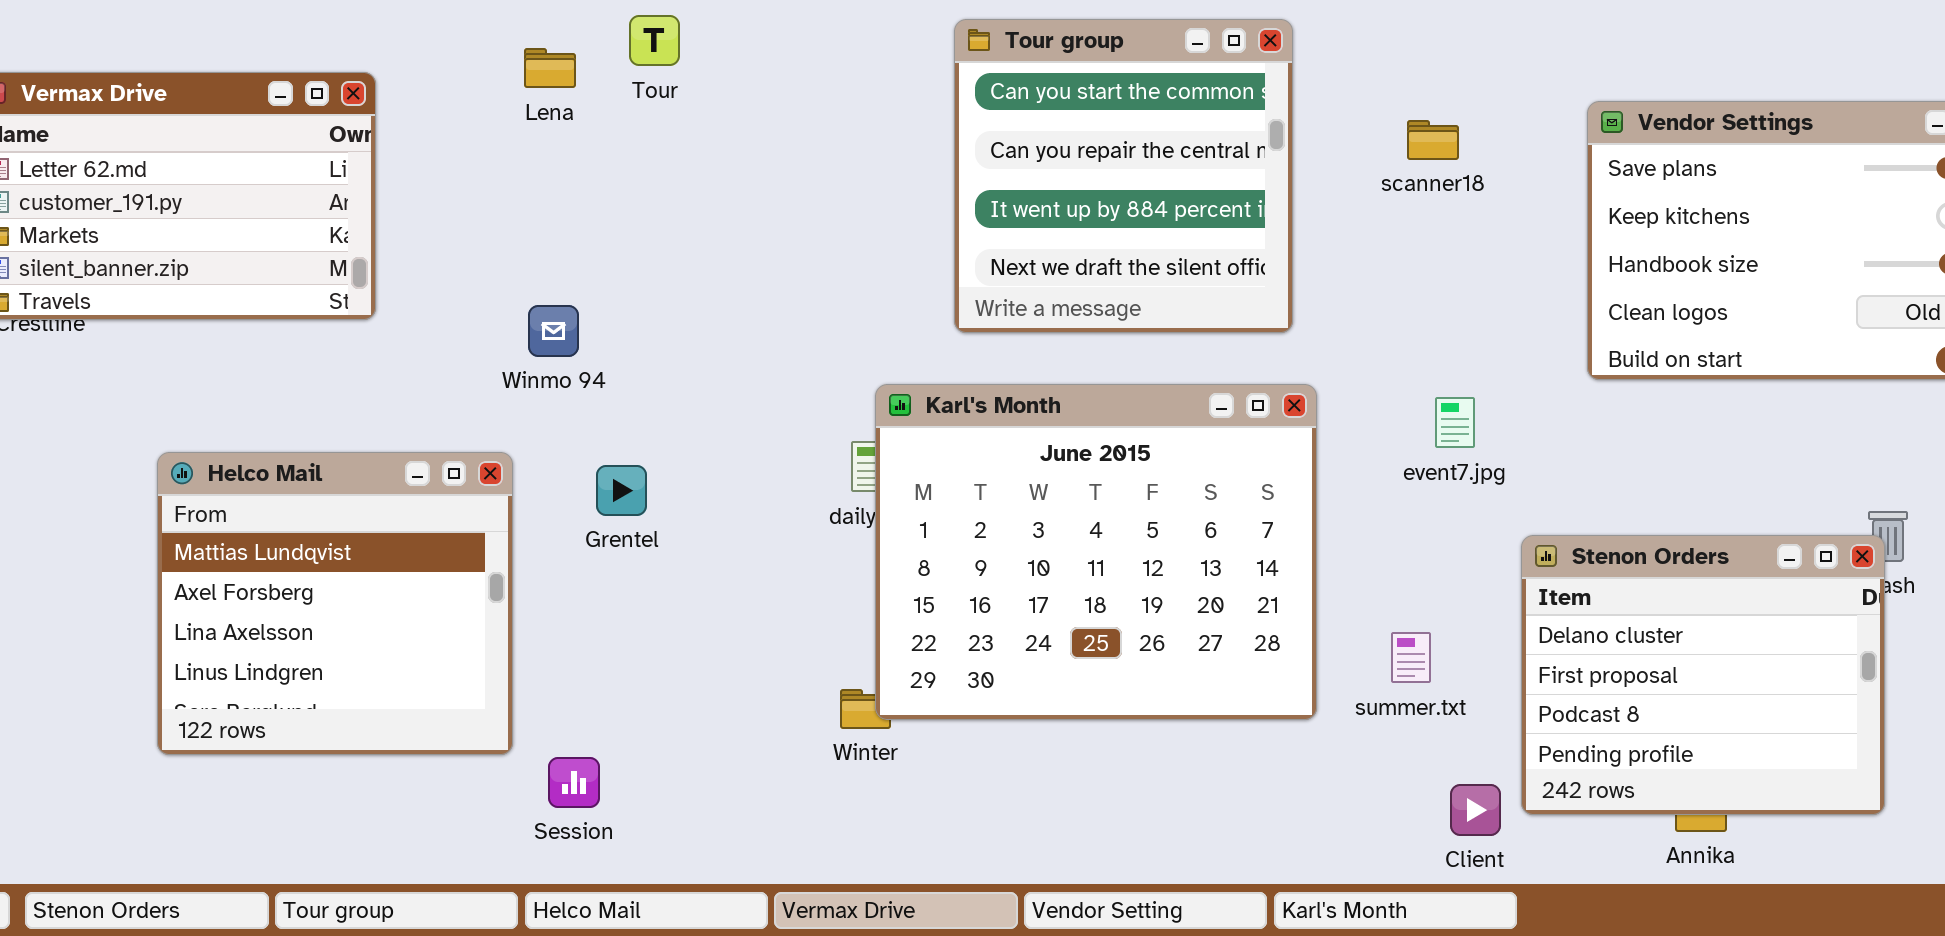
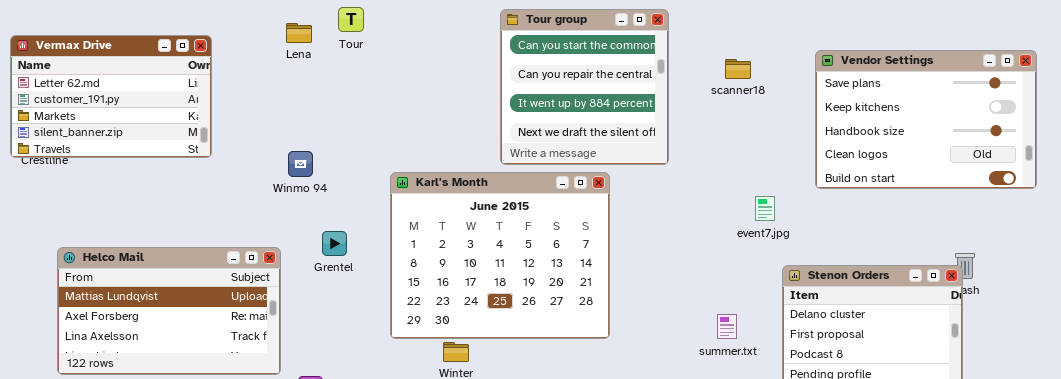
Karl's Month: [875,384,1317,720] -> [390,172,610,339], moved
event7.jpg: [1435,397,1475,448] -> [755,196,775,221], moved
Helco Mail: [157,452,513,755] -> [57,247,281,375], resized

